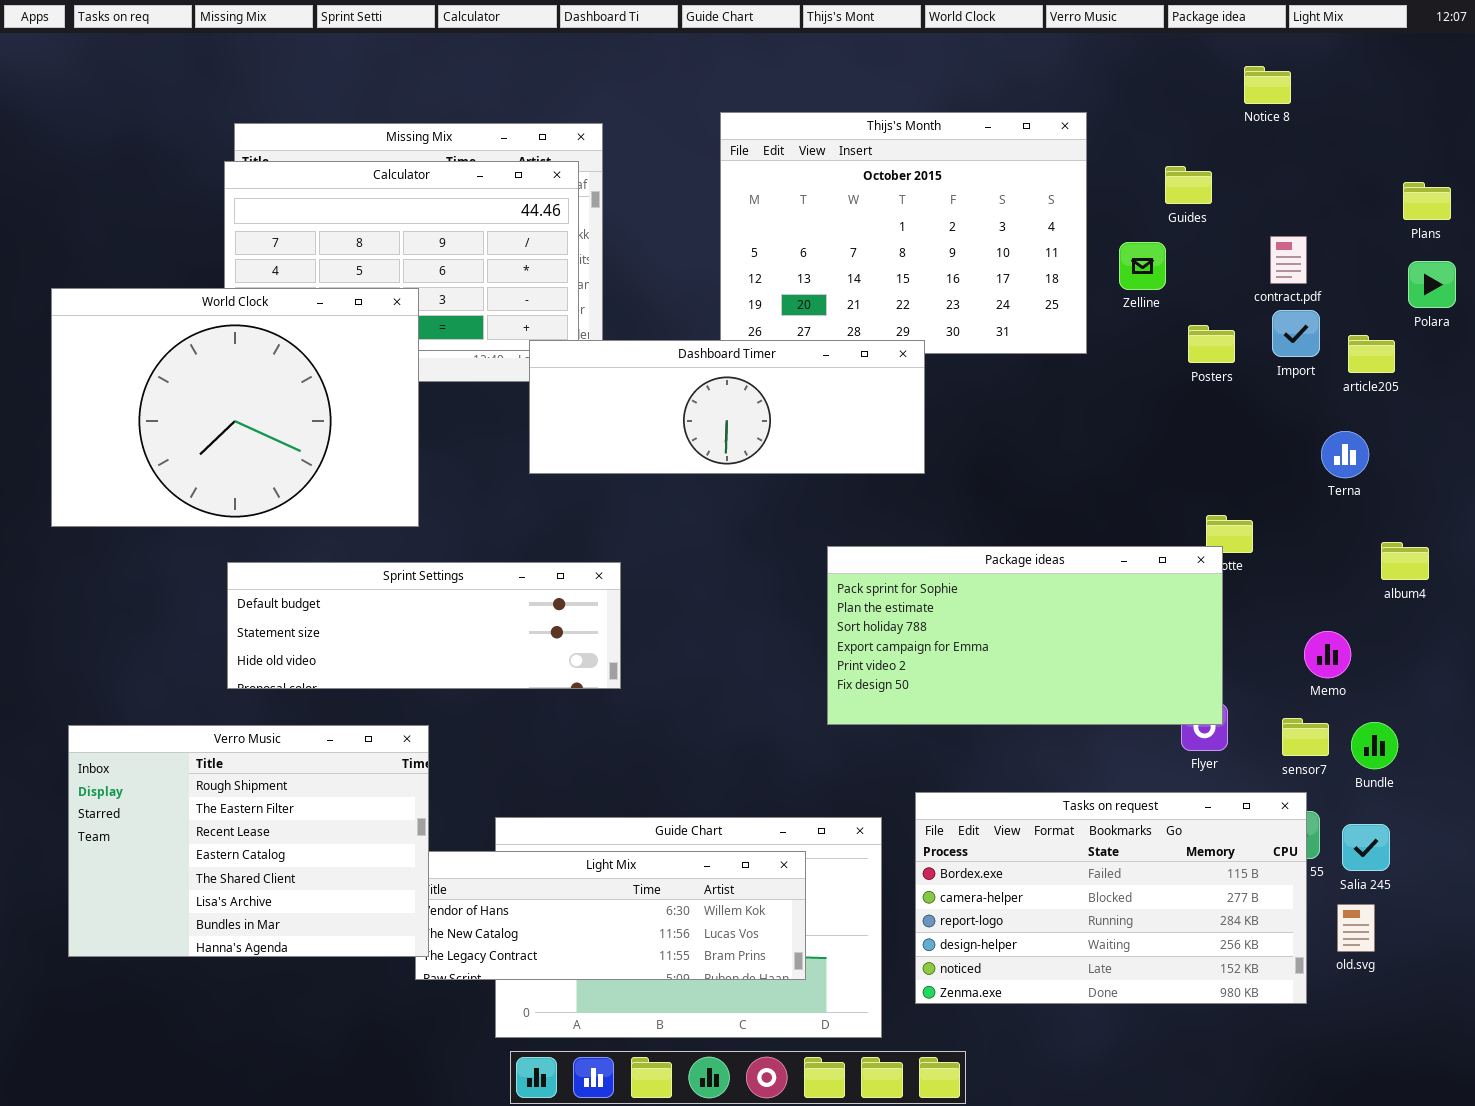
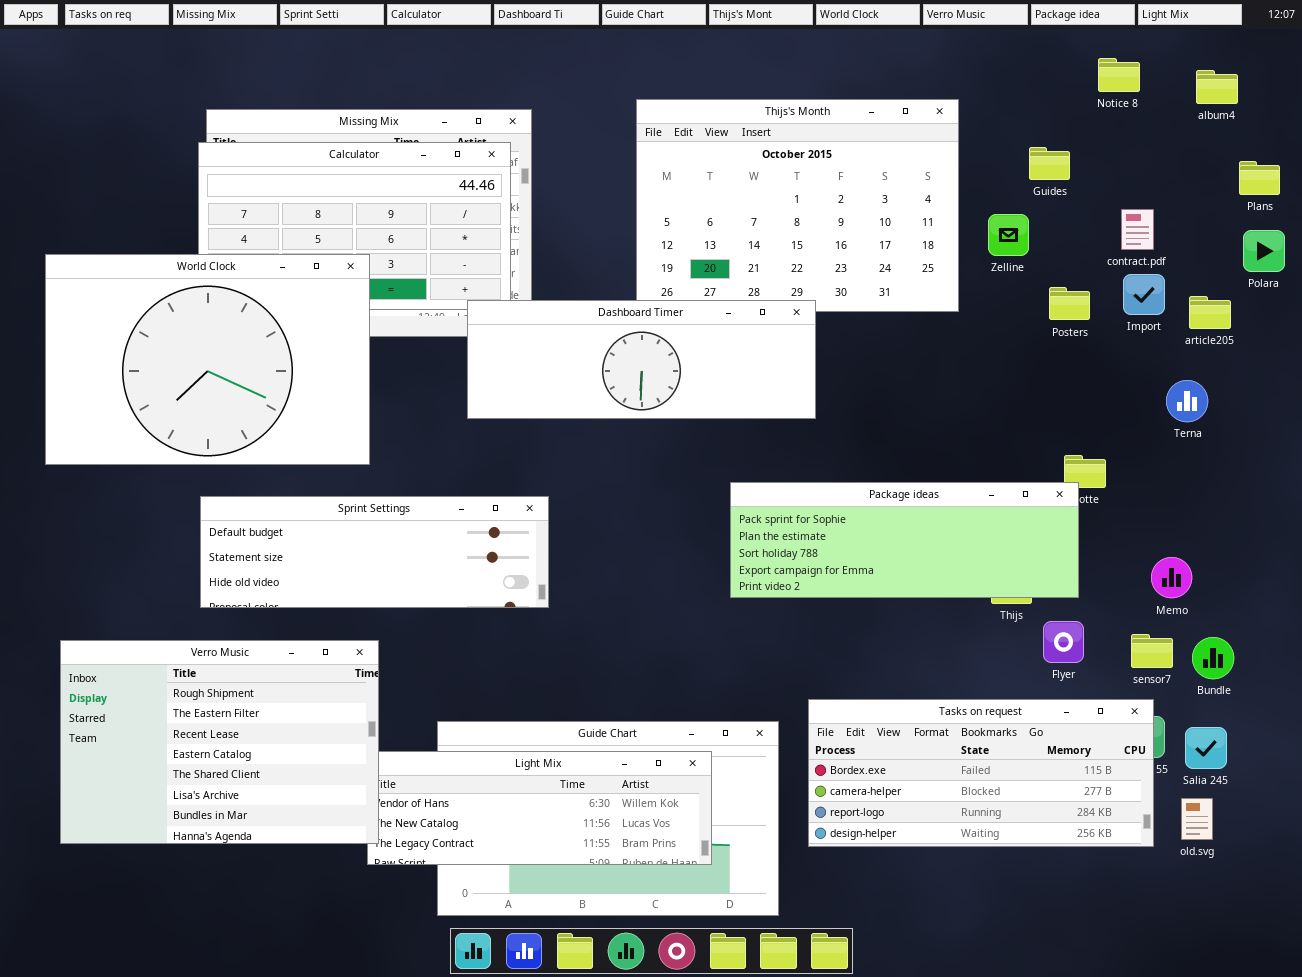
album4: [1381,542,1429,580] -> [1196,70,1238,104], moved
Package ideas: [827,546,1223,725] -> [730,482,1079,598], resized
Tasks on request: [915,792,1307,1004] -> [808,699,1154,847], resized

